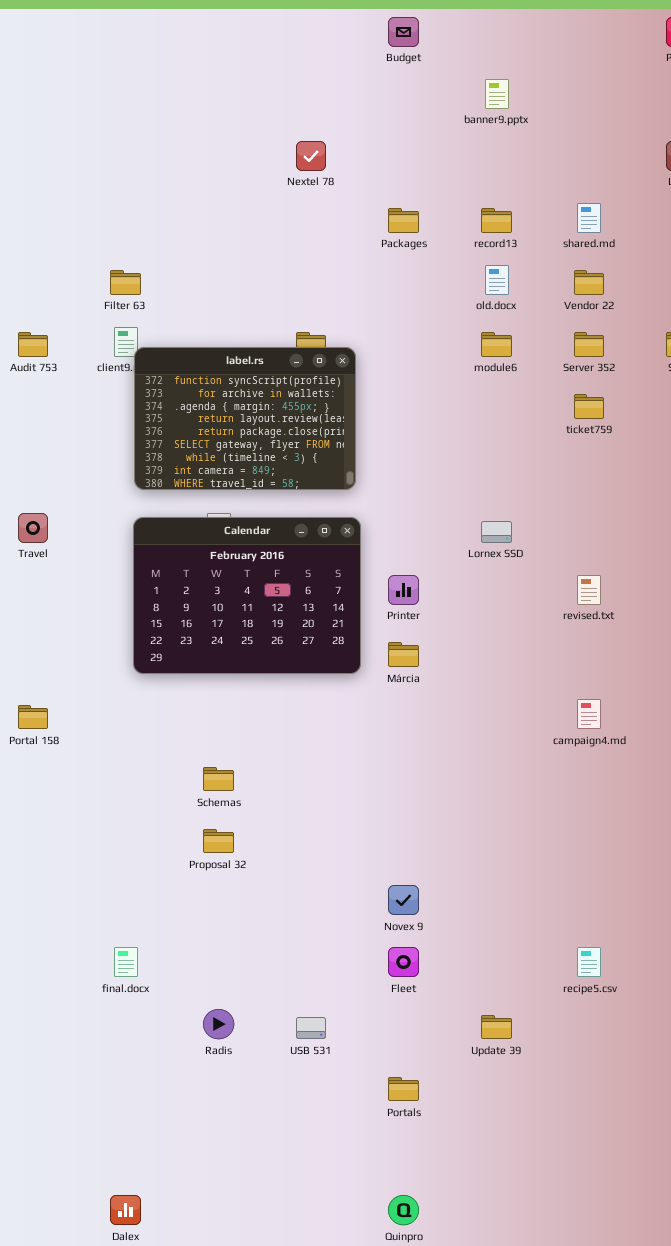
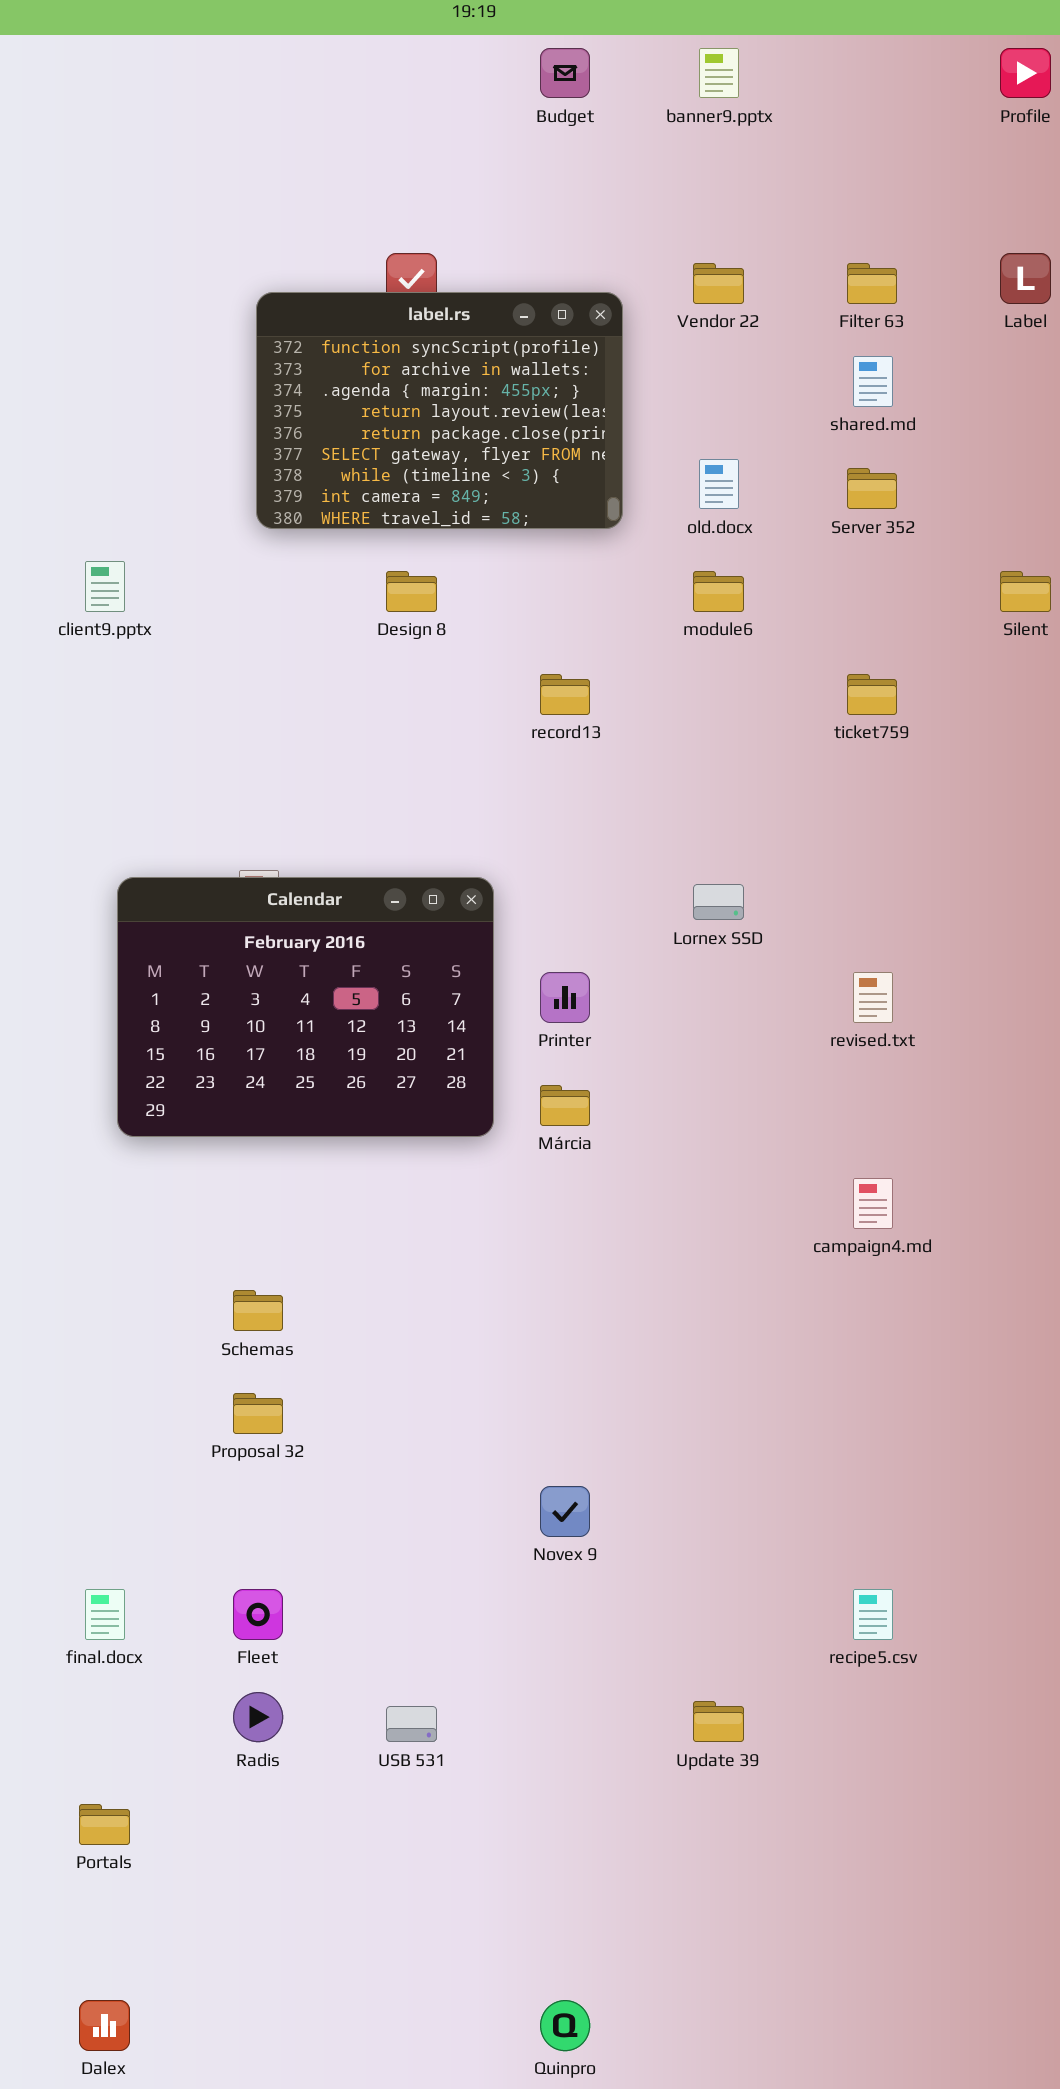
banner9.pptx: [485,79,509,109] -> [699,48,739,98], moved
record13: [481,208,512,233] -> [540,674,590,715], moved
Filter 63: [110,270,141,295] -> [847,263,897,304], moved
Vendor 22: [574,270,604,295] -> [693,263,744,304], moved
Server 352: [574,332,604,357] -> [847,468,897,509], moved
label.rs: [134,347,356,490] -> [256,292,623,529], moved
Fleet: [388,947,419,977] -> [233,1589,283,1640], moved
Portals: [388,1077,419,1101] -> [79,1804,130,1845], moved

